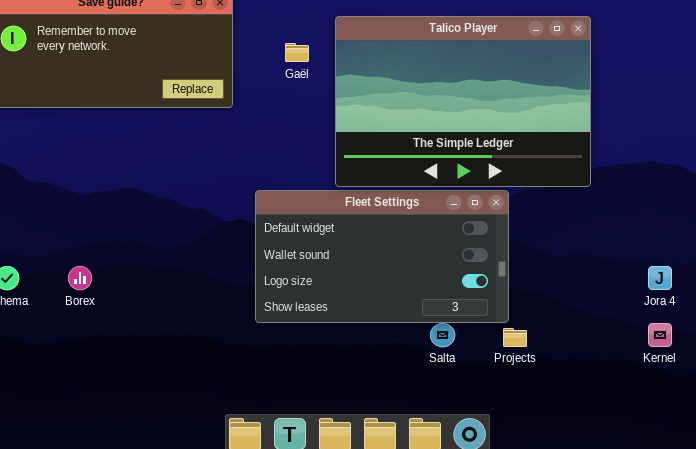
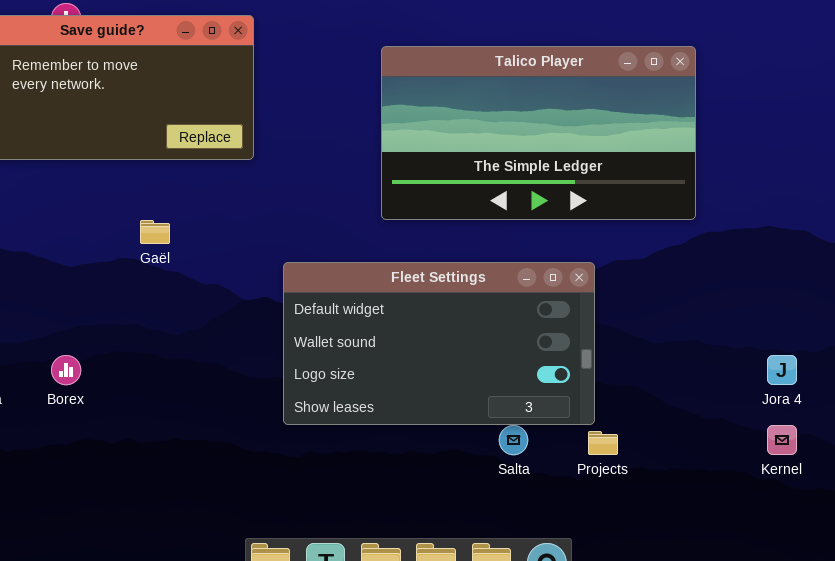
Talico Player: [335,16,591,187] -> [381,46,696,220], resized
Gaël: [285,43,309,62] -> [140,220,170,244], moved

